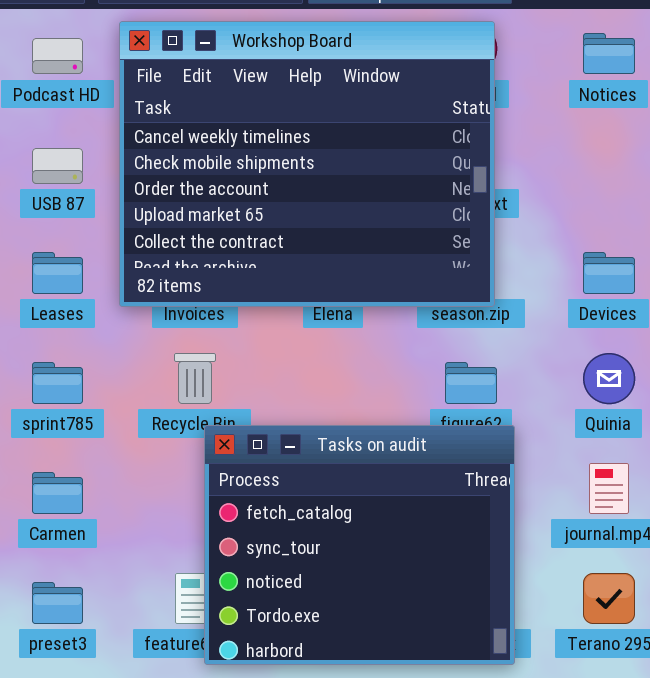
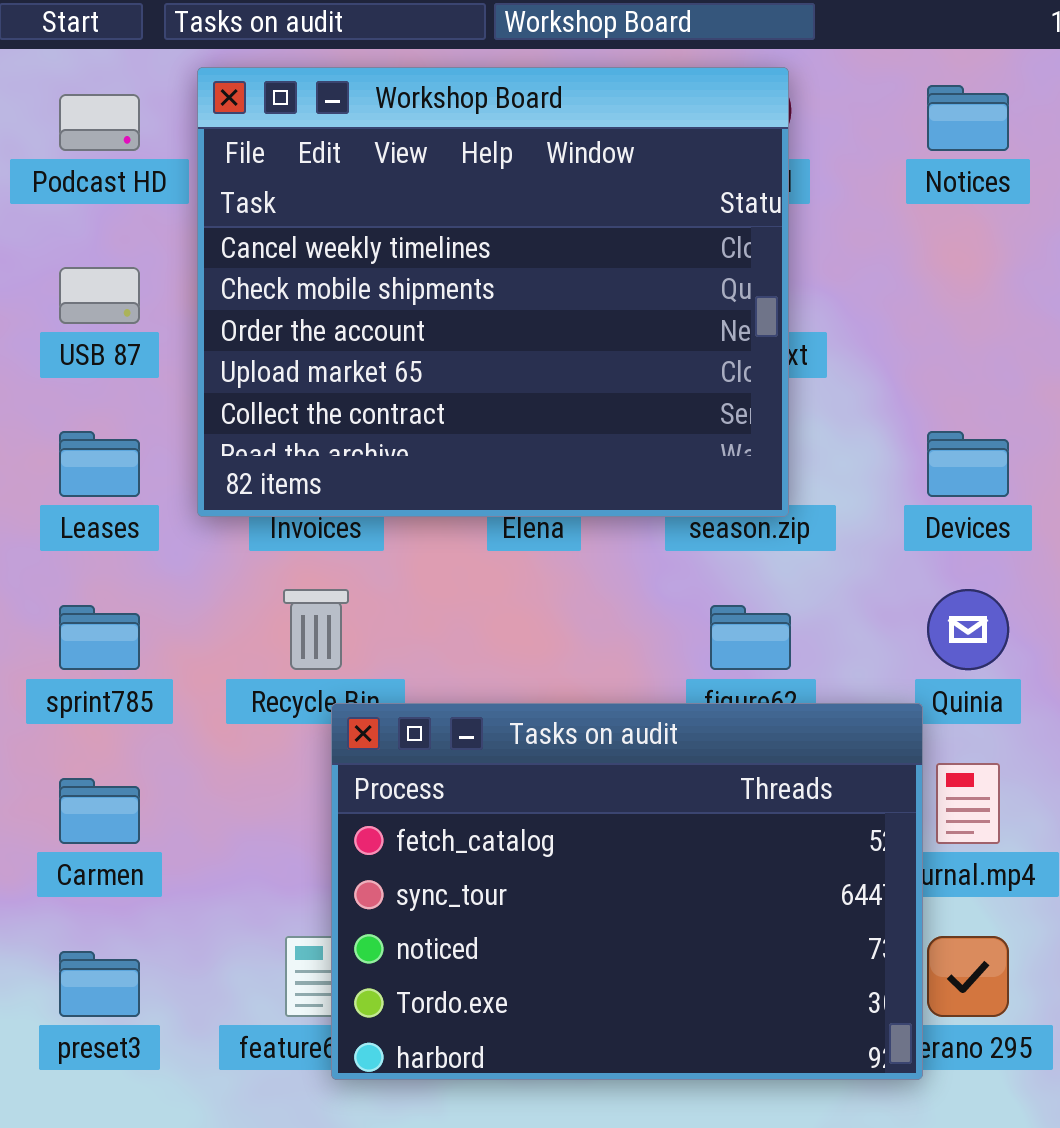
Tasks on audit: [204,425,515,665] -> [331,703,923,1080], resized

